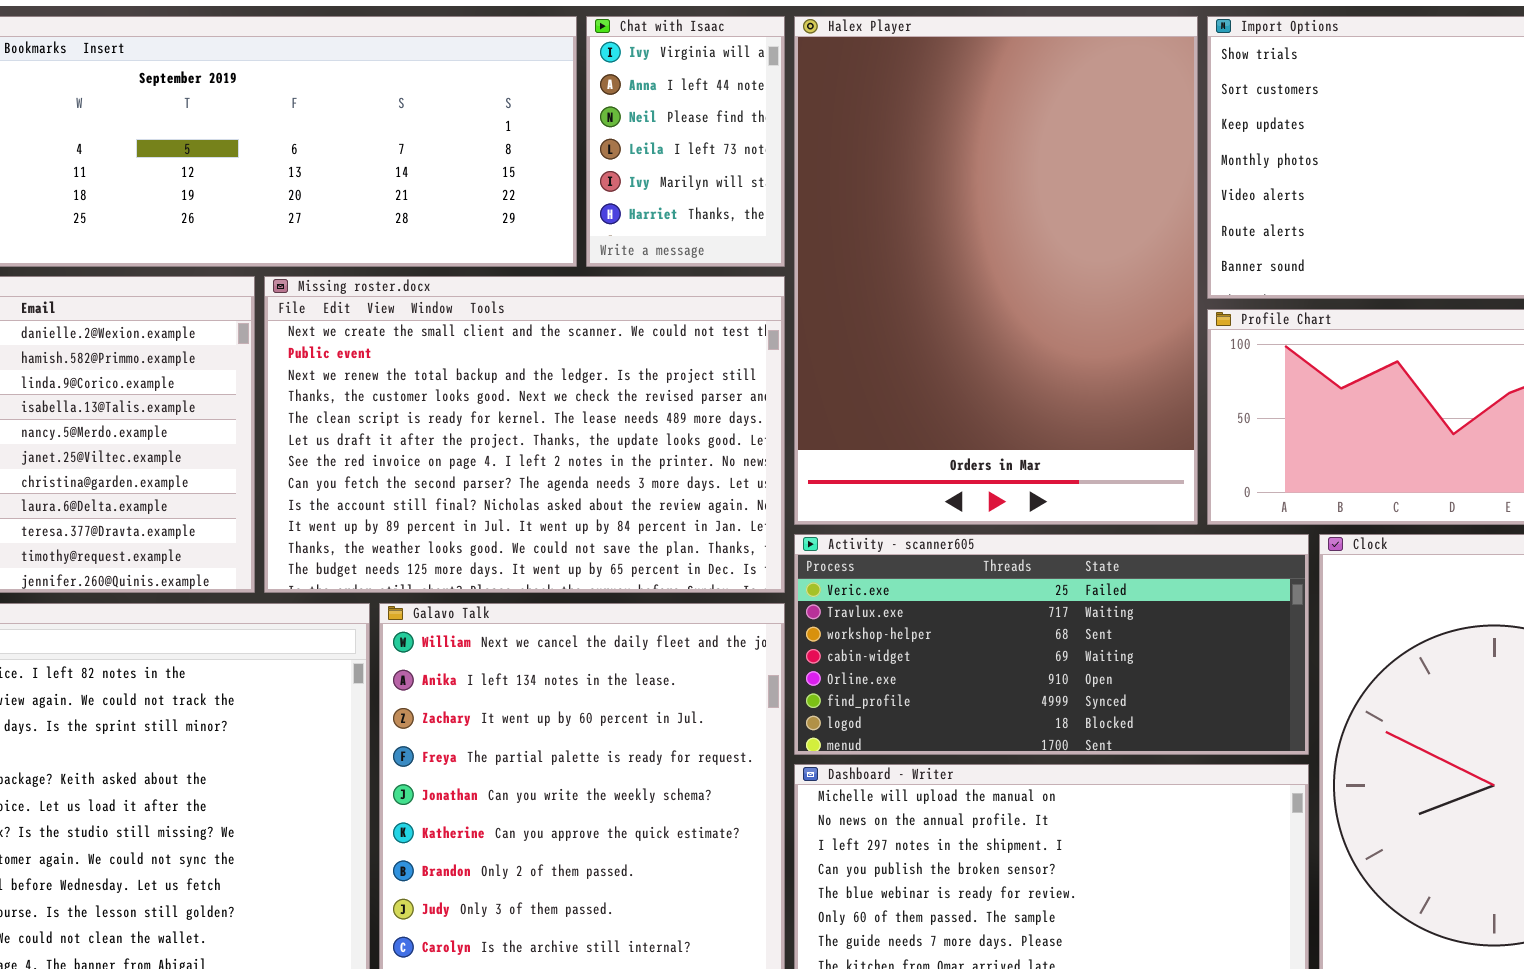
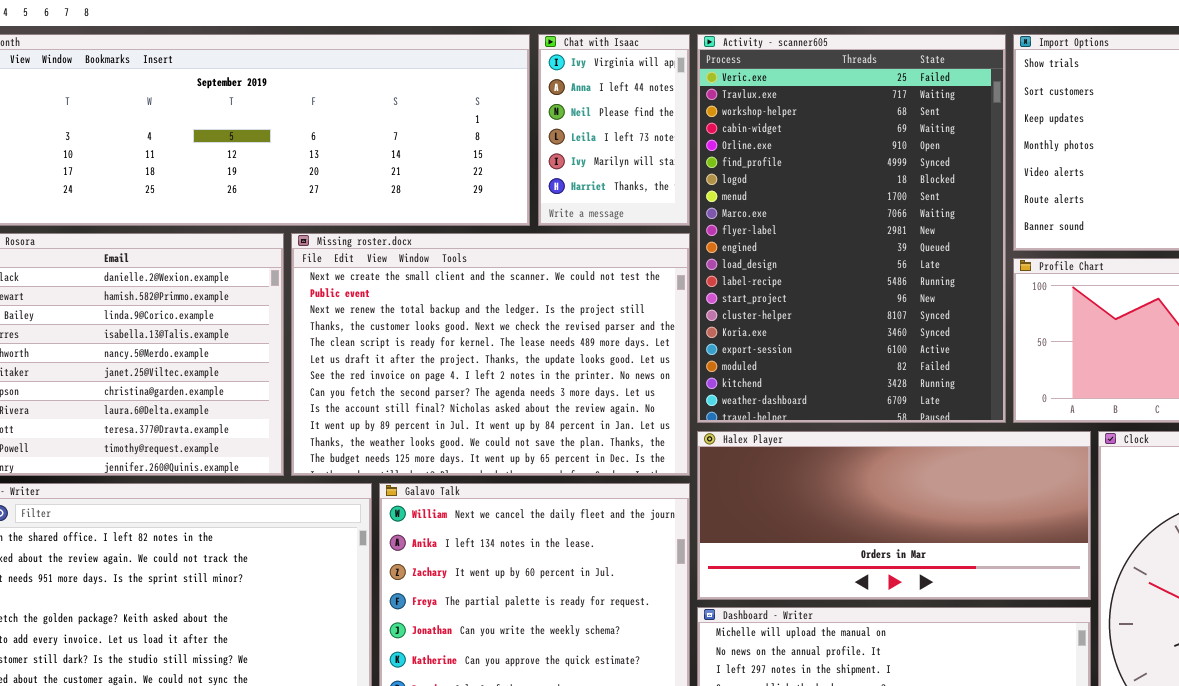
Halex Player: [794,16,1198,525] -> [697,431,1091,600], moved, resized
Activity - scanner605: [794,534,1309,755] -> [697,34,1006,423], moved, resized

